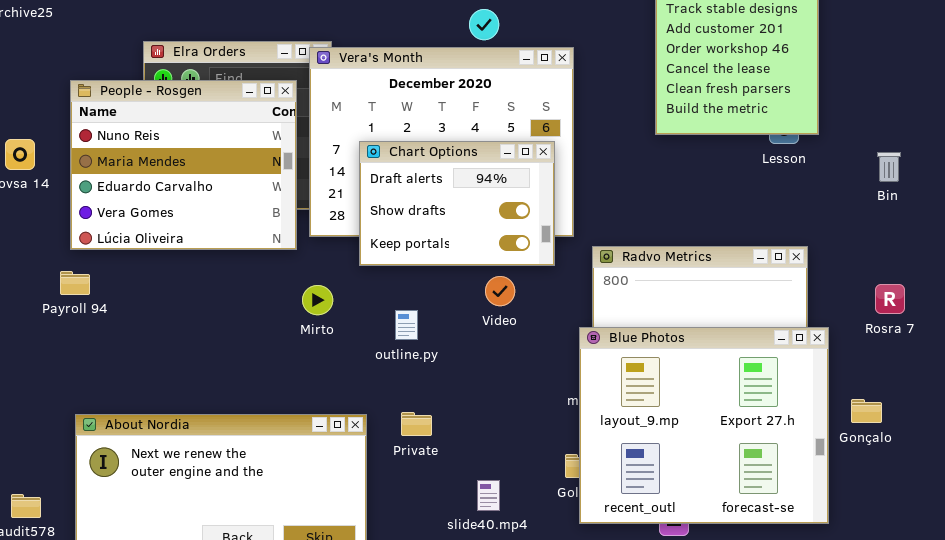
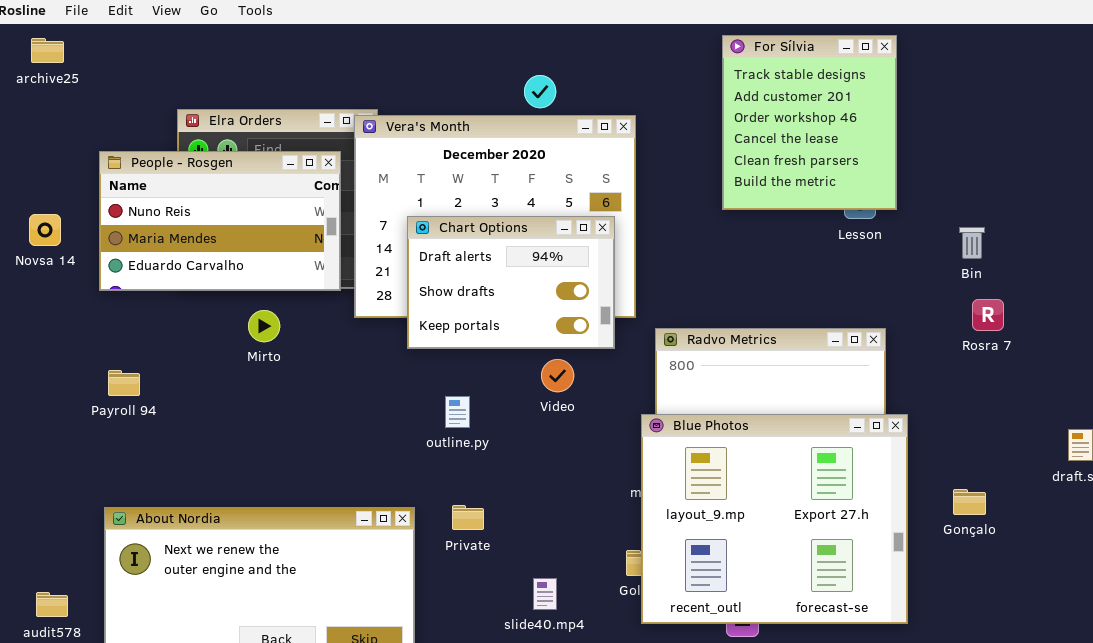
People - Rosgen: [70,80,297,250] -> [99,151,341,291], resized
Payroll 94: [60,271,90,295] -> [108,370,140,396], moved
Rosra 7: [875,284,905,314] -> [972,299,1004,331], moved
Mirto: [302,285,333,315] -> [248,310,280,342], moved
Gonçalo: [851,399,882,423] -> [953,489,986,515], moved

